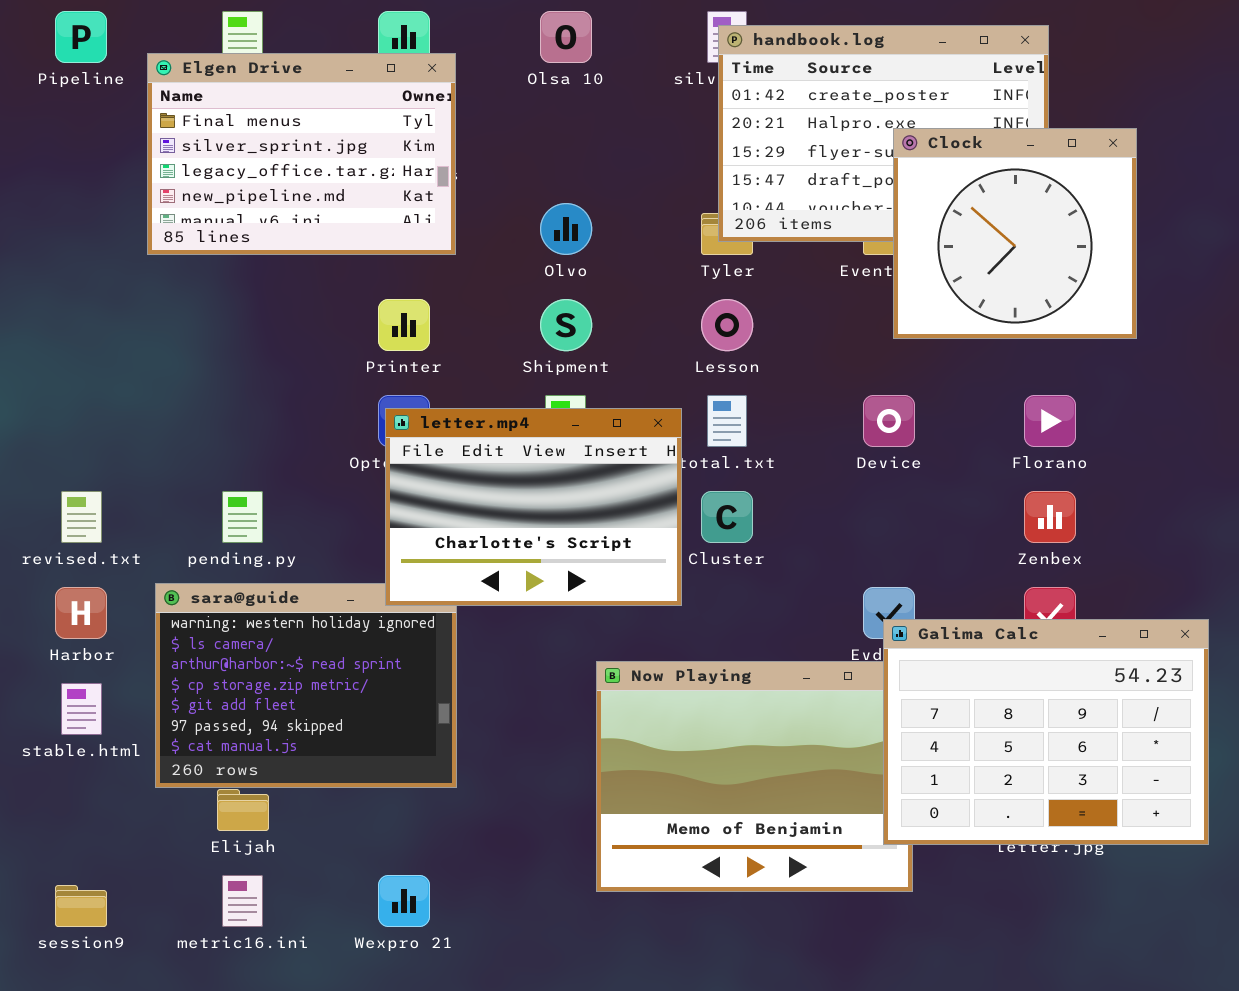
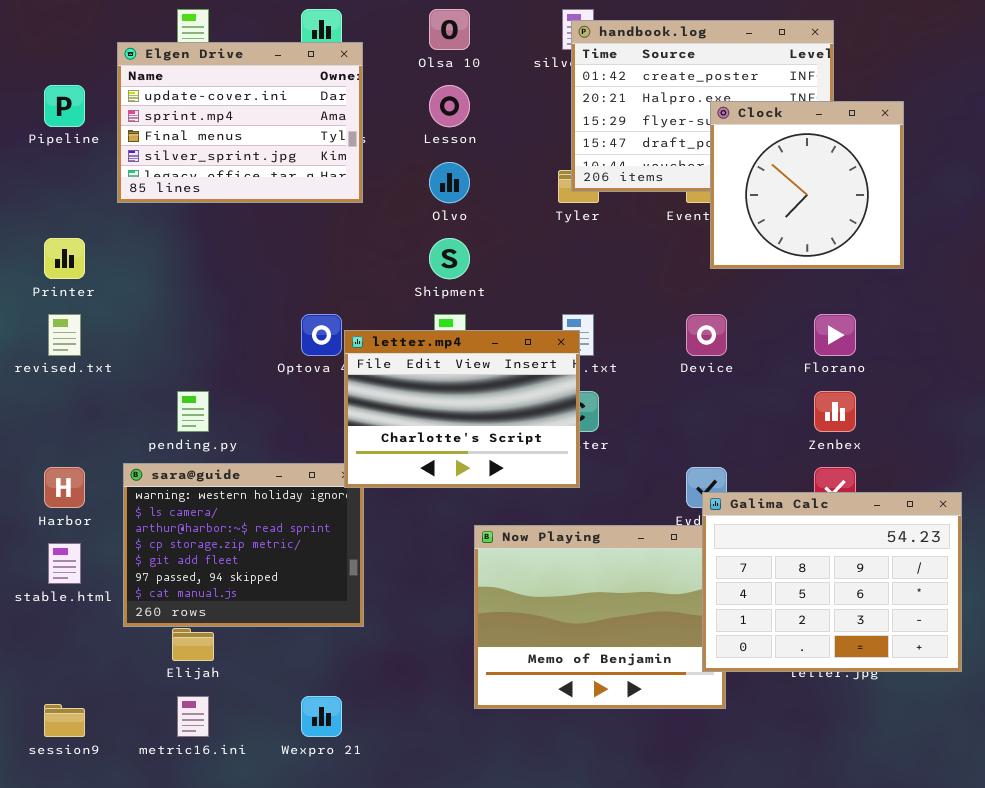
Pipeline: [55,11,107,63] -> [44,85,85,127], moved
Elgen Drive: [147,53,456,255] -> [117,42,363,203], scrolled up 2 rows
Printer: [378,299,430,351] -> [44,238,85,279], moved
Lesson: [701,299,753,351] -> [429,85,470,127], moved
letter.mp4: [385,408,682,606] -> [344,330,580,488], moved
revised.txt: [61,491,102,543] -> [48,314,81,356], moved

